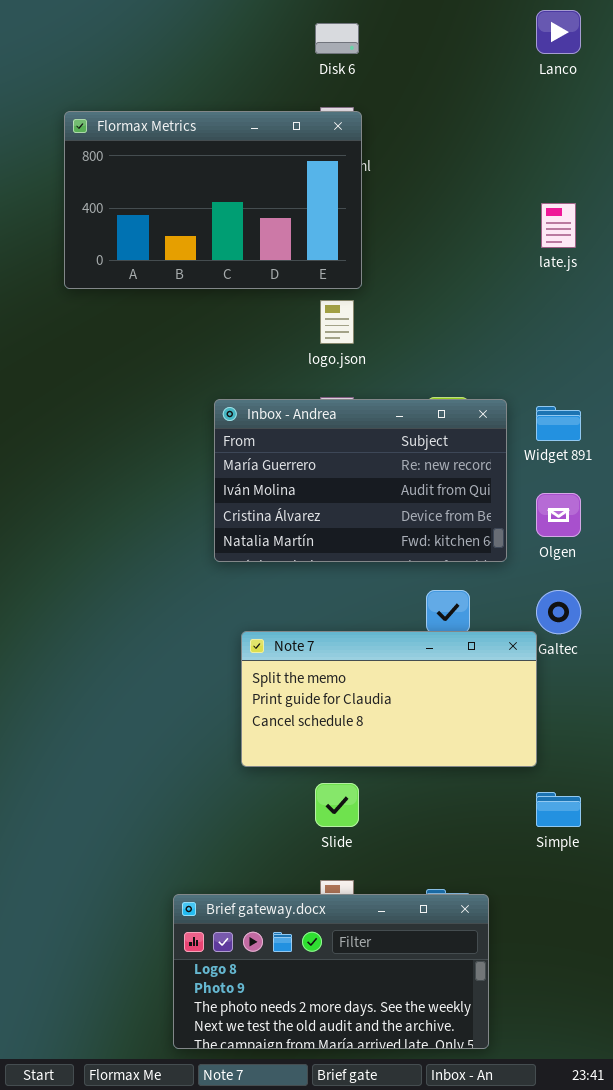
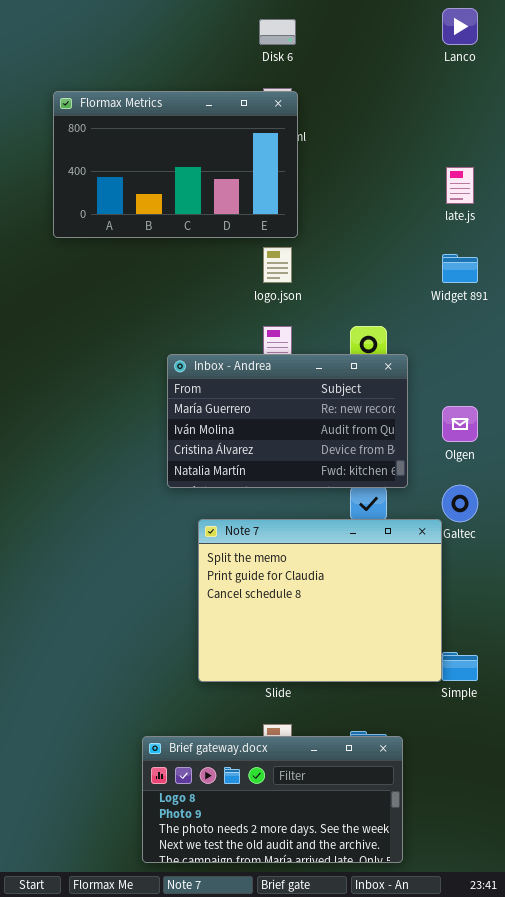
Inbox - Andrea: [214,399,507,562] -> [167,354,408,488], moved
Widget 891: [536,406,581,441] -> [442,254,478,283], moved
Note 7: [241,631,537,767] -> [198,519,442,682], resized

